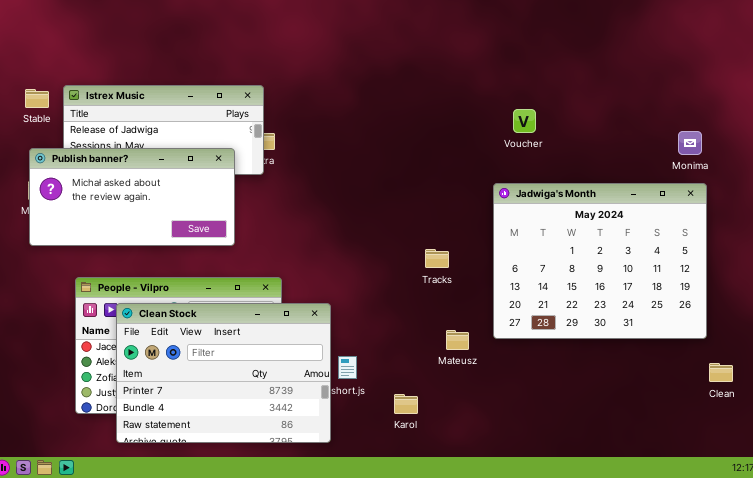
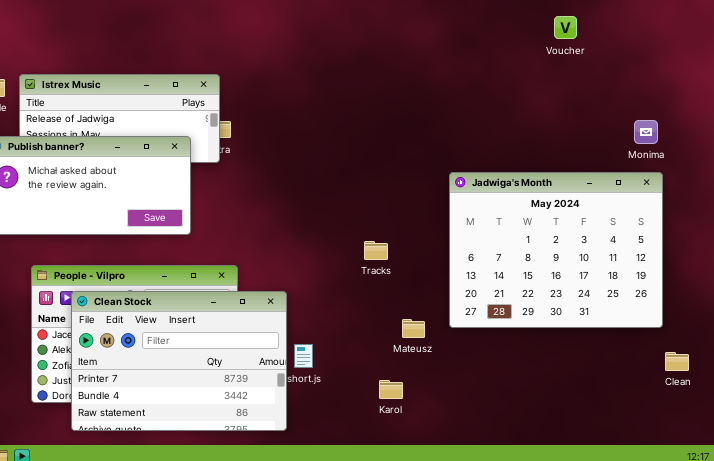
Voucher: [513,109,536,133] -> [554,16,577,39], moved
Tracks: [425,249,449,268] -> [364,241,388,260], moved
Karol: [394,394,418,414] -> [379,380,403,399], moved

